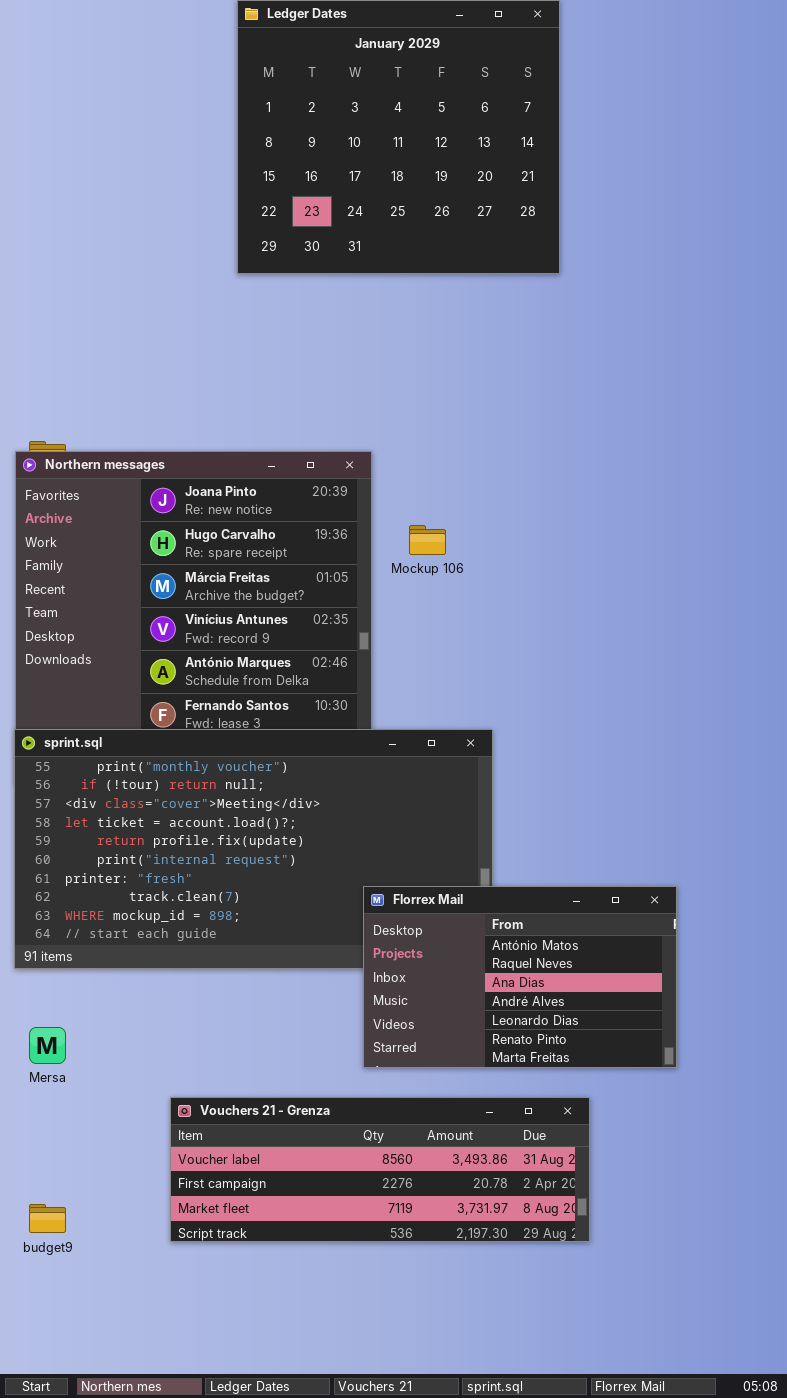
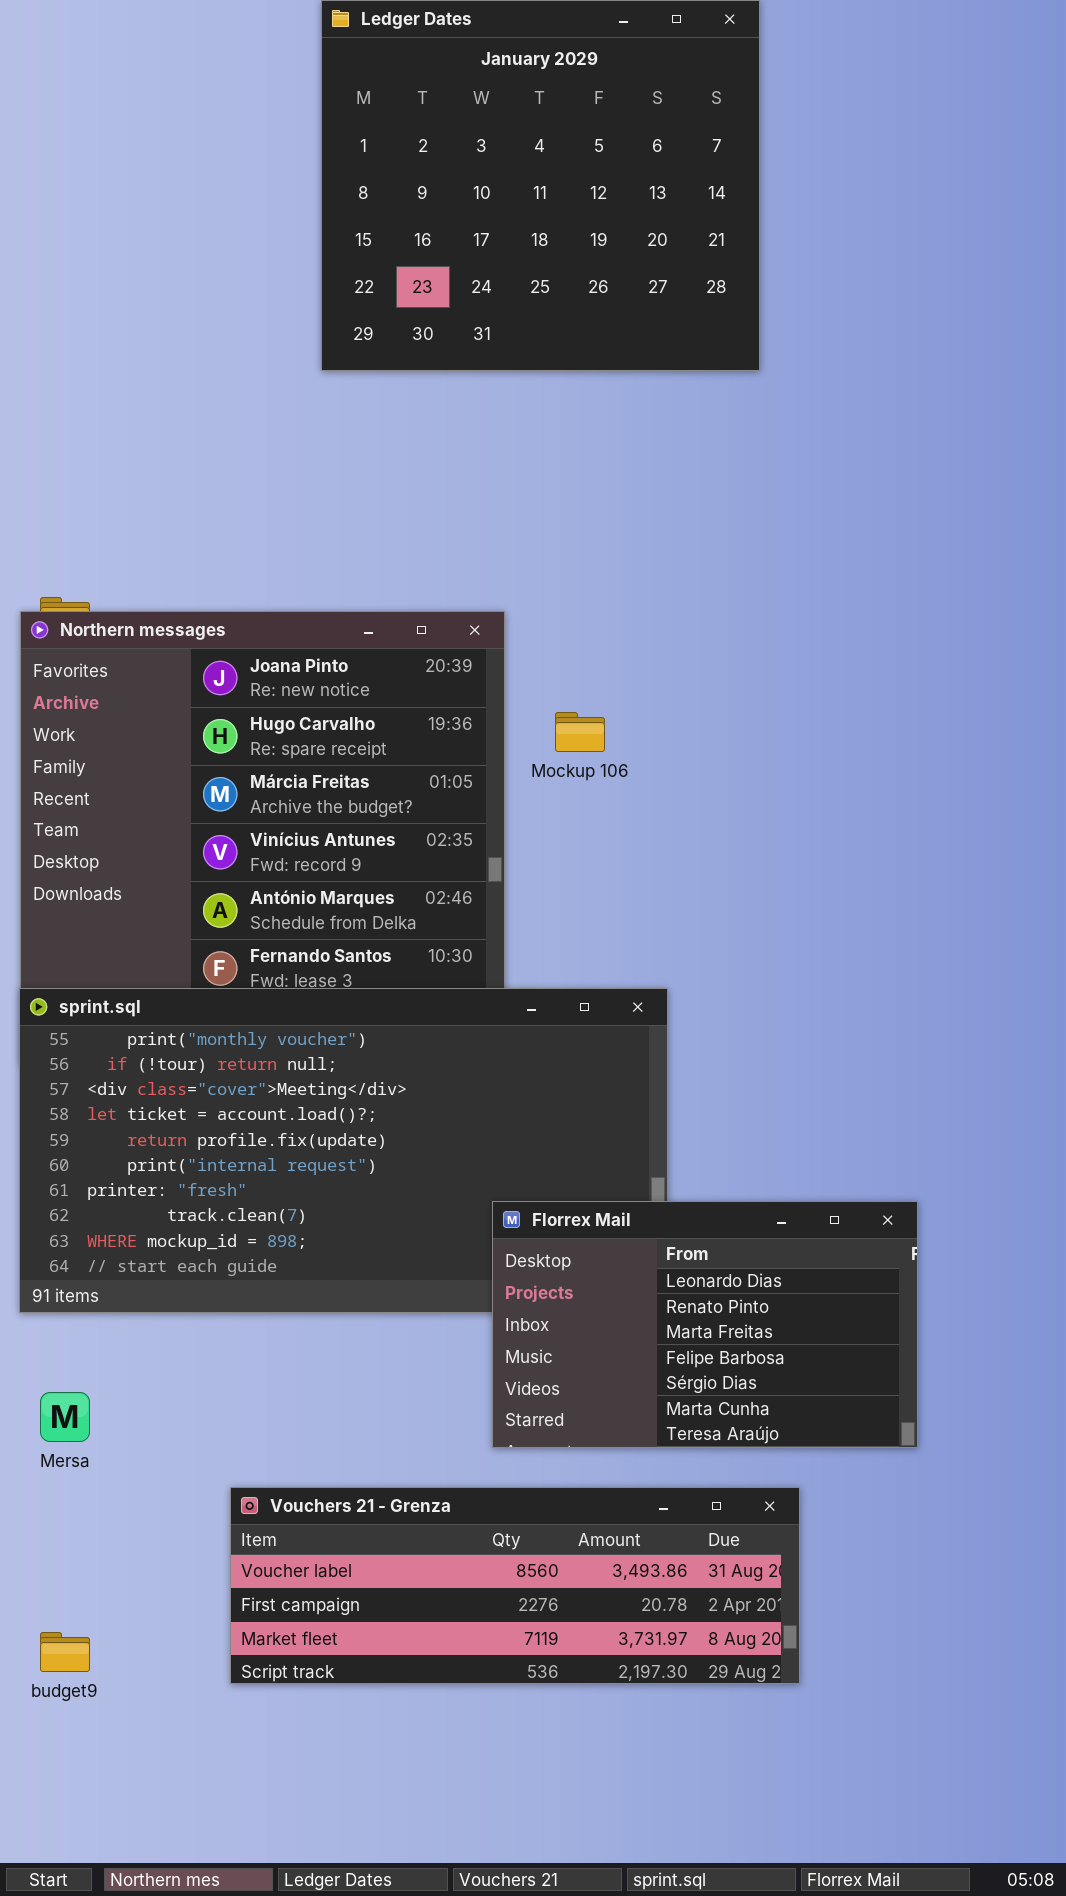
Florrex Mail: [363,886,677,1068] -> [492,1201,918,1448], scrolled down 4 rows

